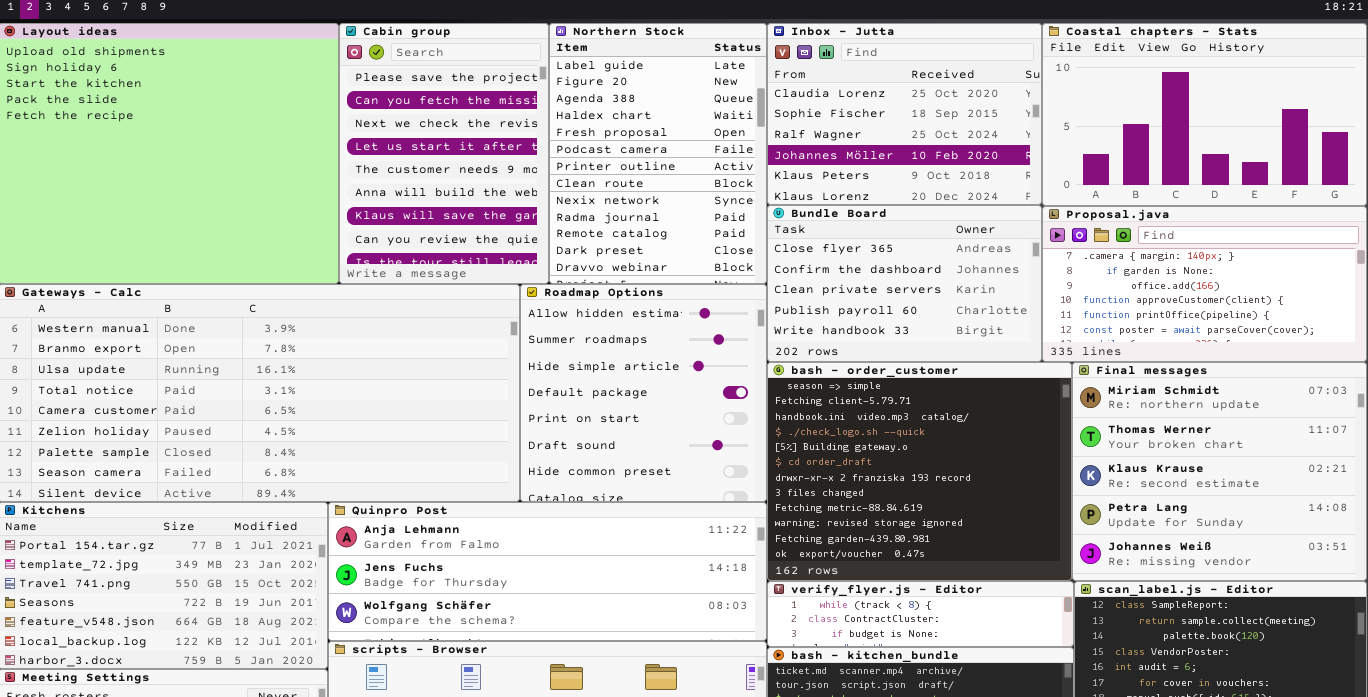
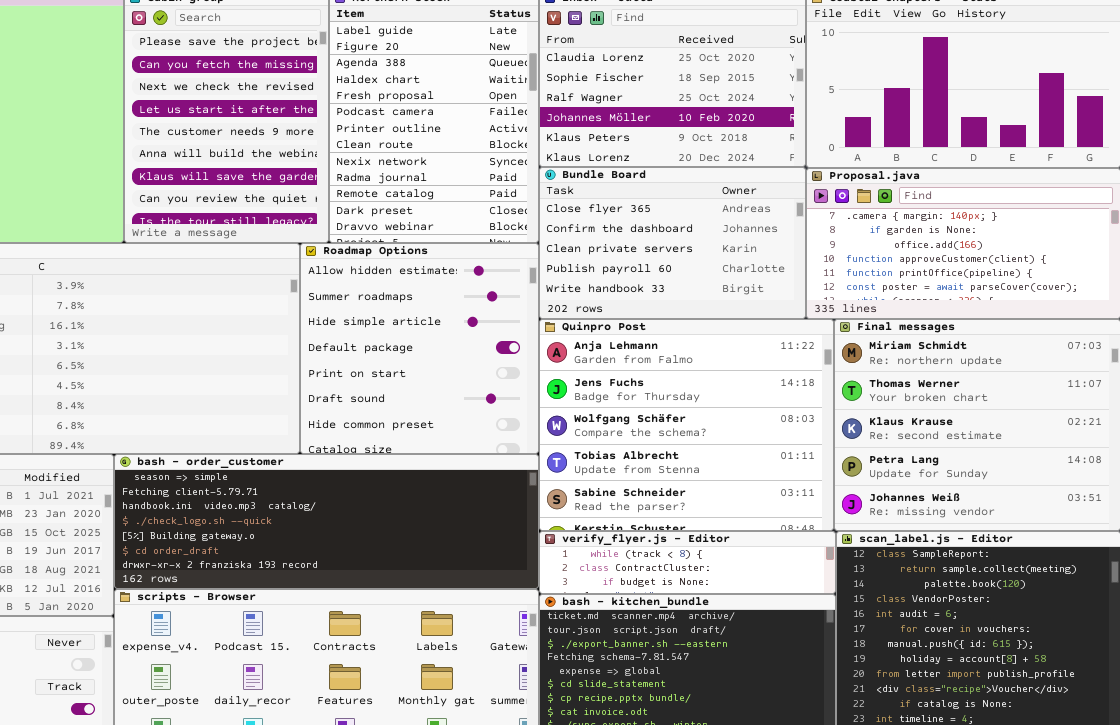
bash - order_customer: [767,362,1072,581] -> [114,454,539,589], moved, resized
Quinpro Post: [328,502,767,641] -> [539,319,834,531], moved, resized

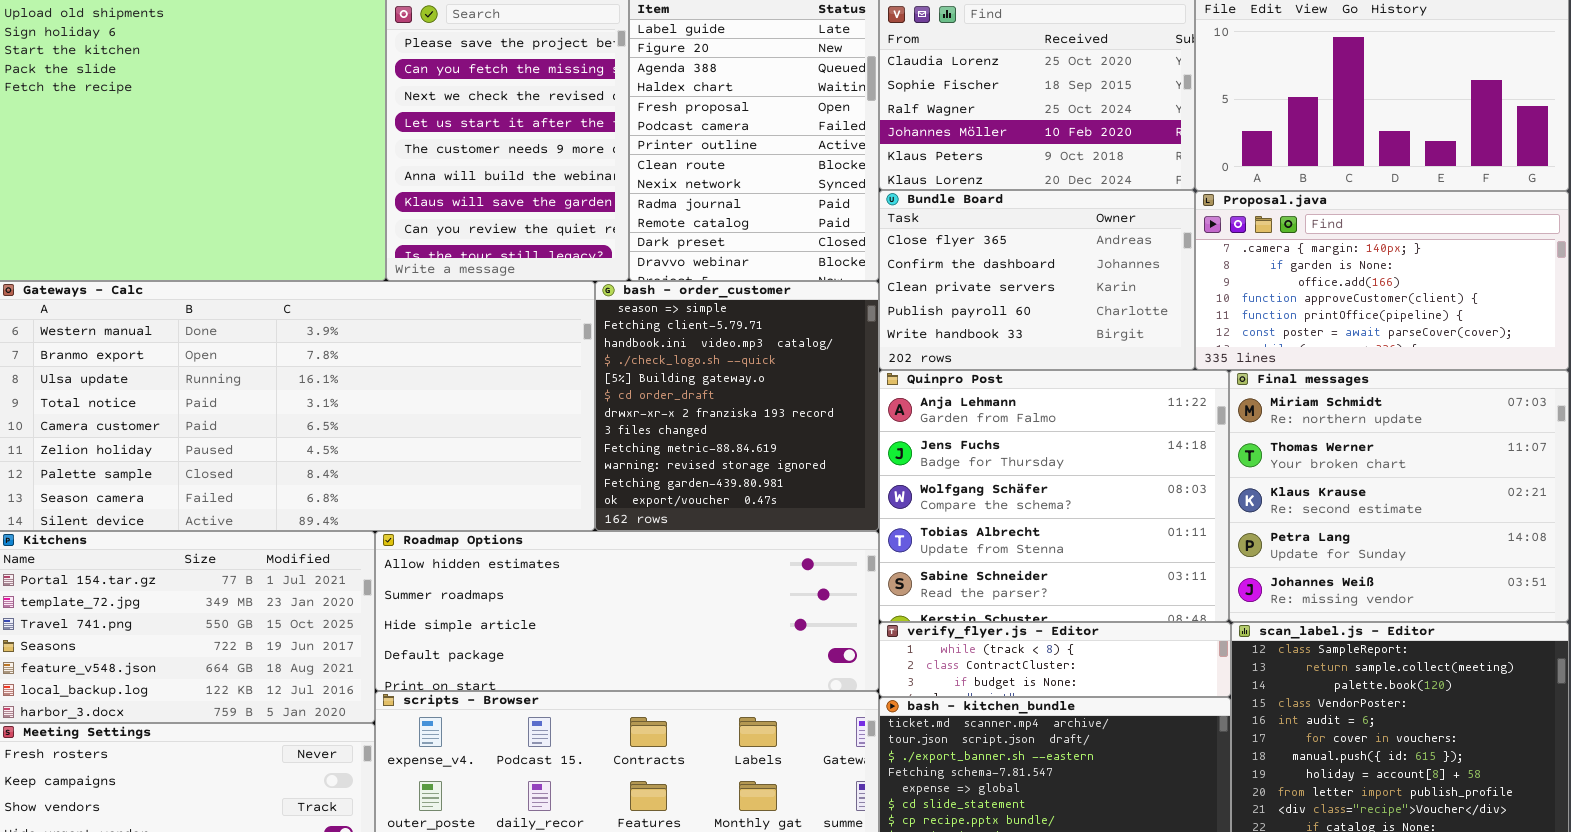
Roadmap Options: [300,243,539,454] -> [375,531,879,691], moved, resized
bash - order_customer: [114,454,539,589] -> [595,281,879,531], moved, resized

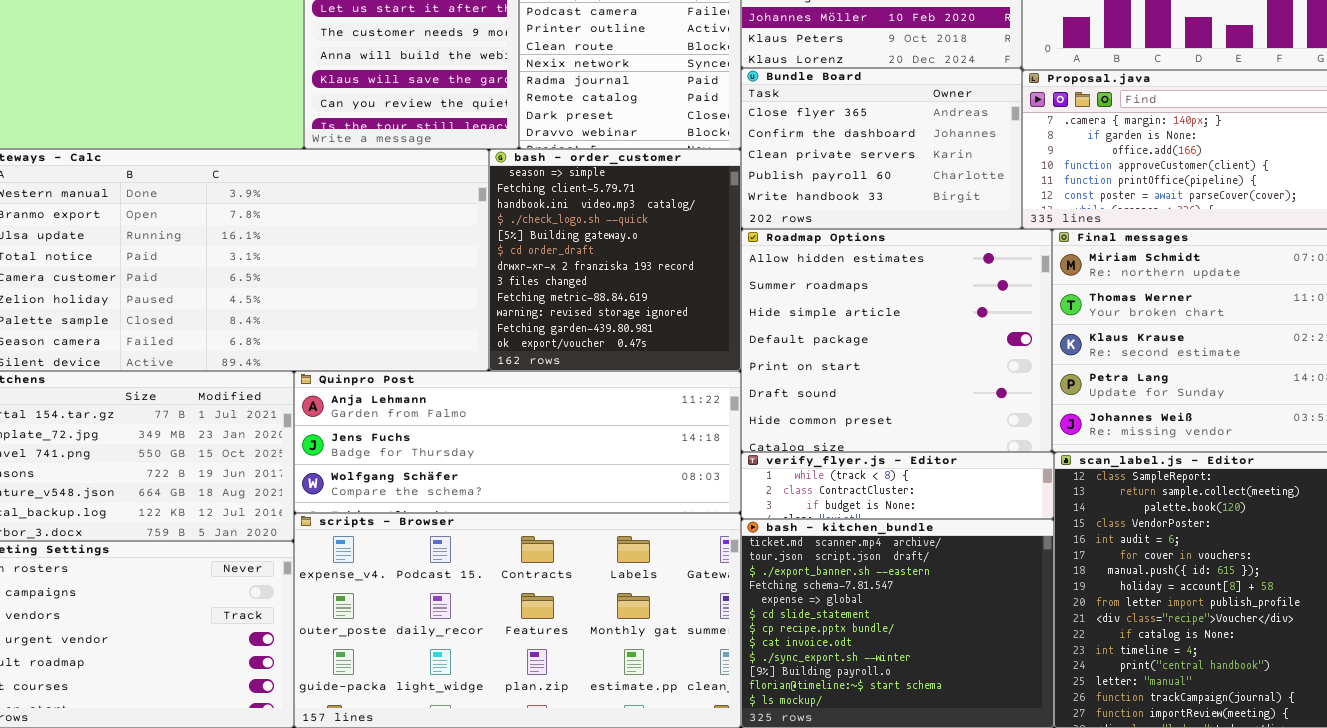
Quinpro Post: [879,370,1229,622] -> [294,371,741,513], moved, resized
Roadmap Options: [375,531,879,691] -> [741,229,1052,452], moved, resized

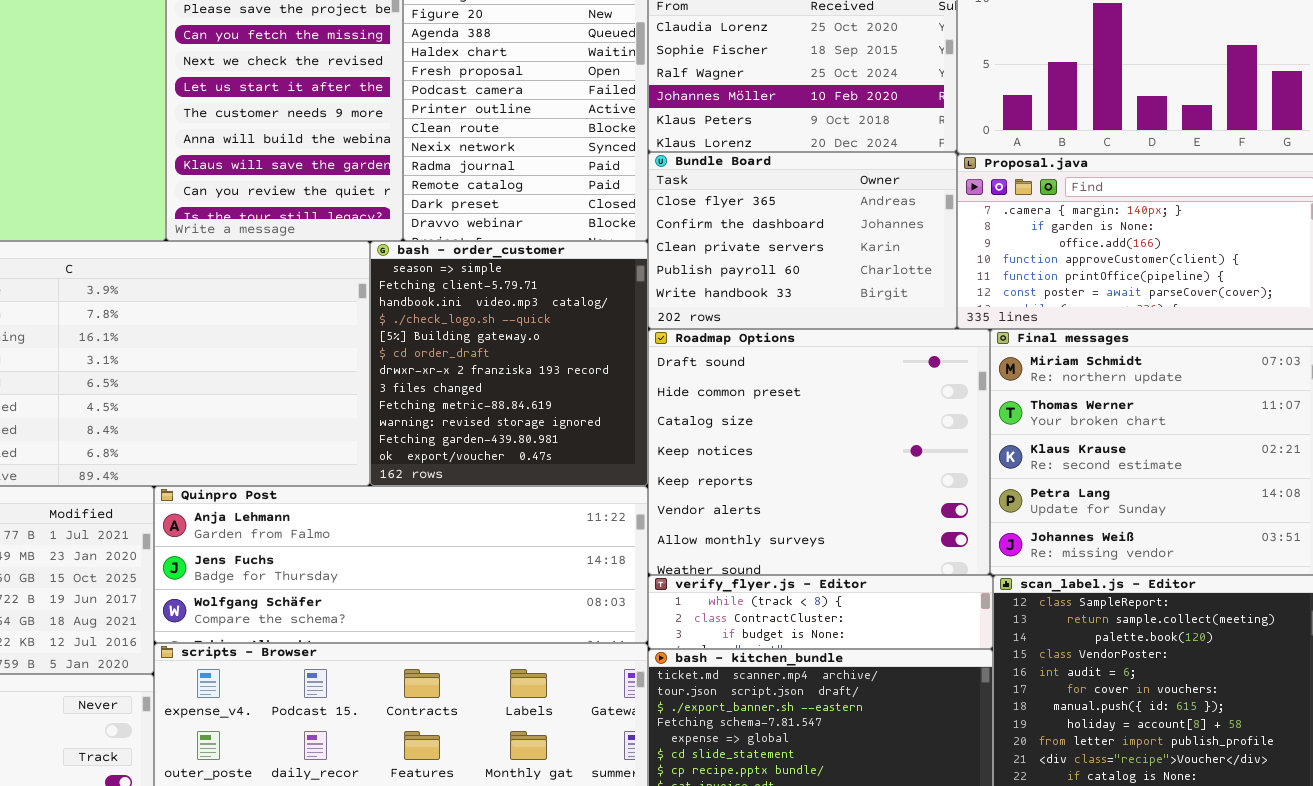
Roadmap Options: [741,229,1052,452] -> [648,329,990,575], scrolled down 5 rows

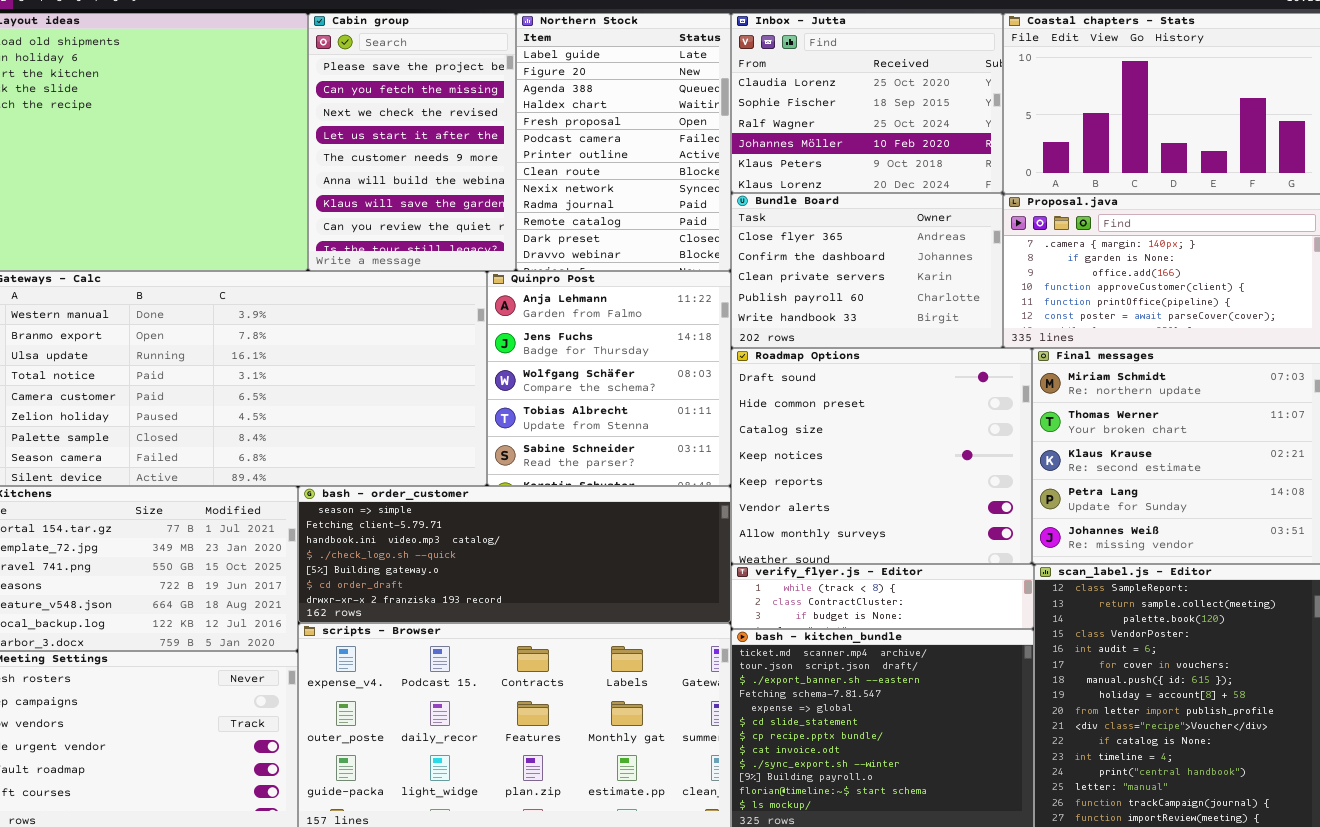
bash - order_customer: [370,241,648,486] -> [298,486,731,623], moved, resized
Quinpro Post: [154,486,648,643] -> [487,271,731,486], moved, resized

